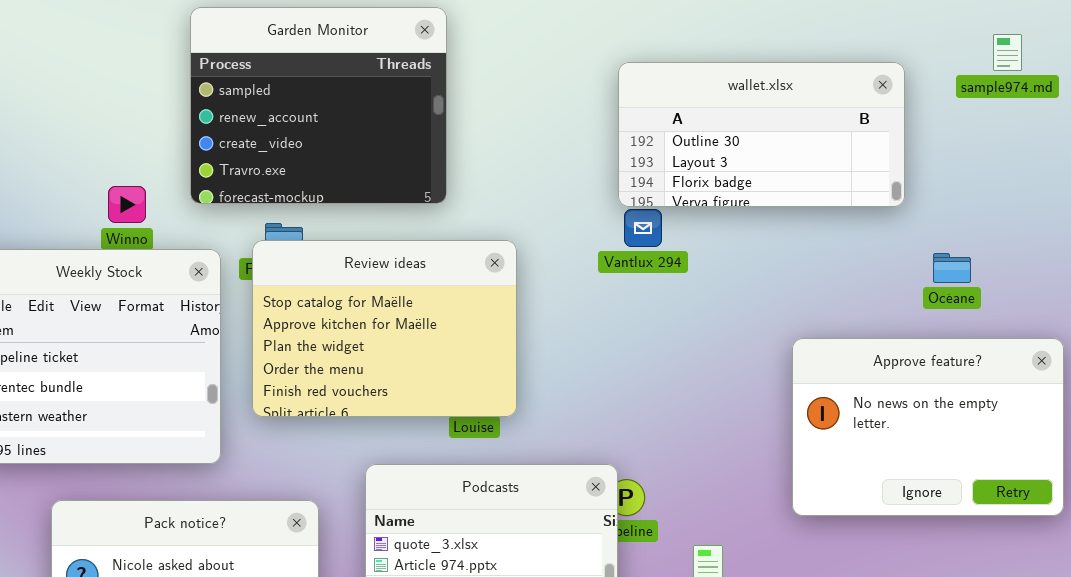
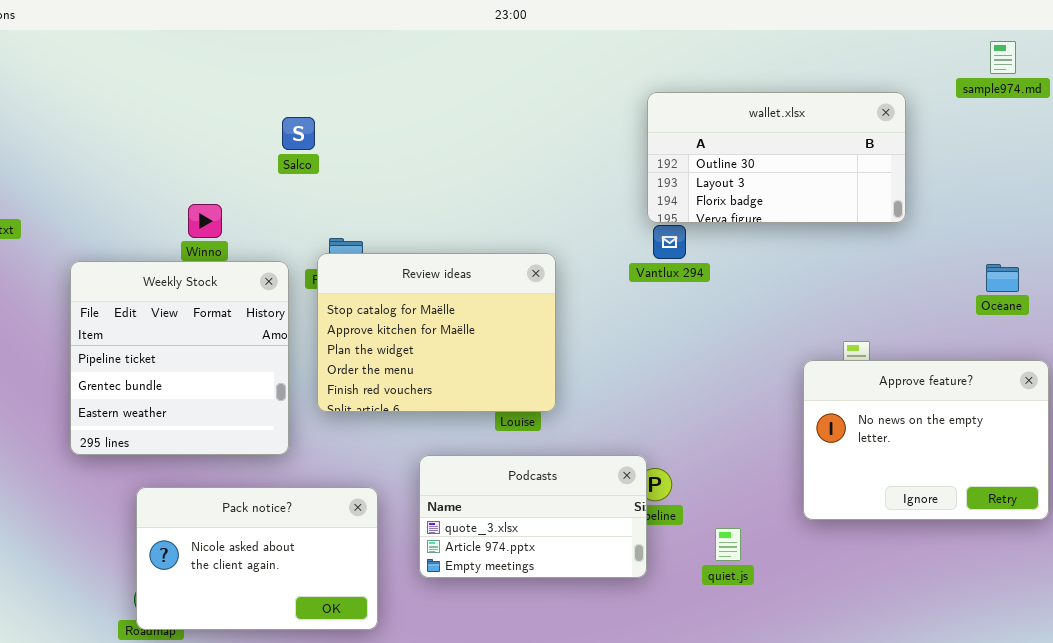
Garden Monitor: [190,7,447,204] -> none, closed
sample974.md: [993,34,1022,71] -> [990,41,1016,74], moved
Océane: [933,253,971,283] -> [986,264,1019,292], moved
Approve feature?: [792,338,1064,516] -> [803,360,1049,520], moved

